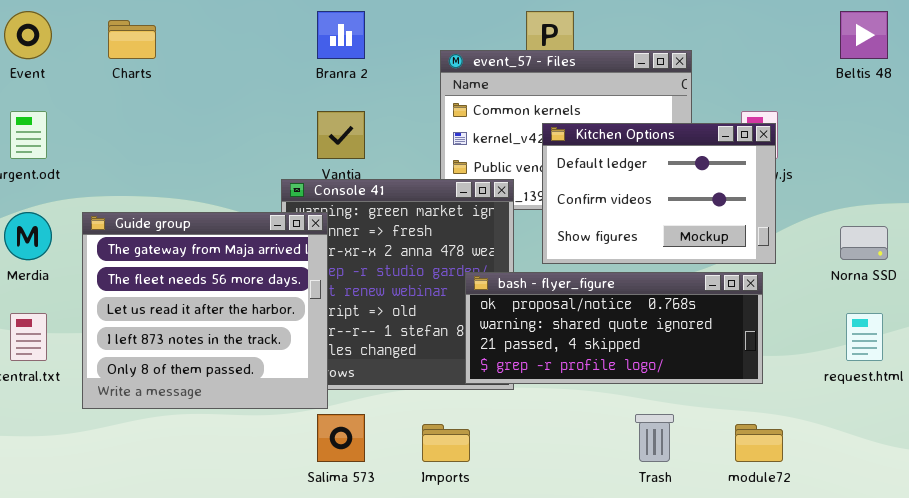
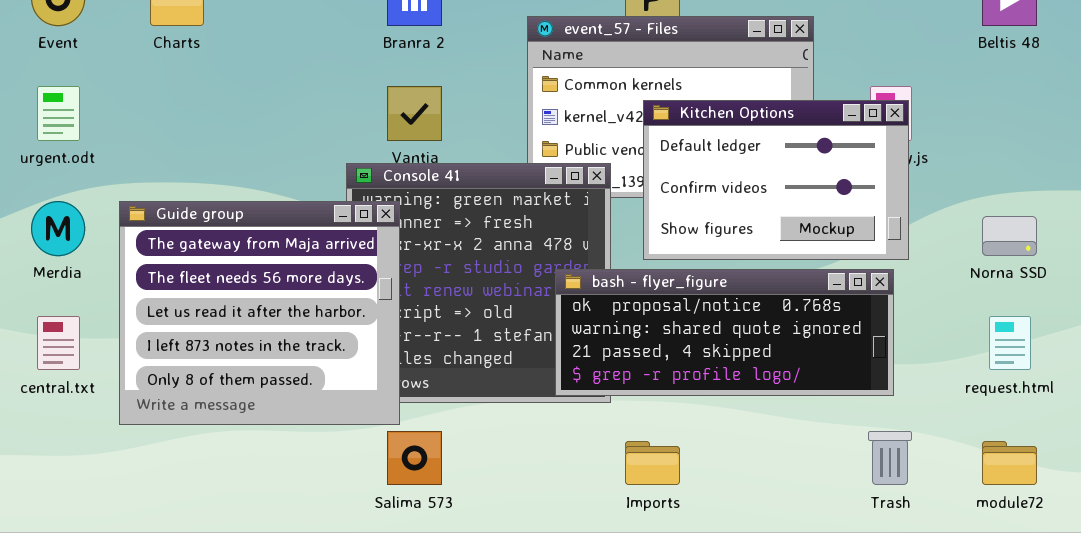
Trash: [635,414,674,462] -> [868,431,912,485], moved
Imports: [422,424,470,462] -> [625,441,680,485], moved
module72: [735,424,783,462] -> [982,441,1037,485], moved

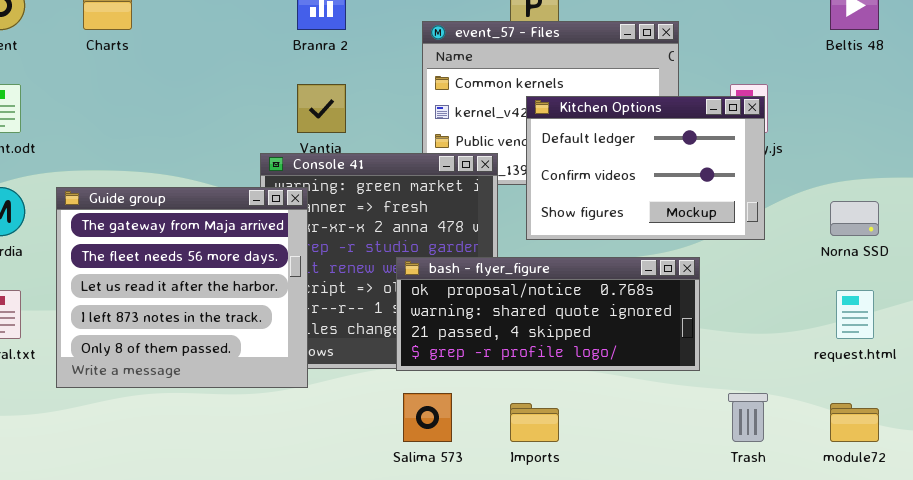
bash - flyer_figure: [555,269,894,396] -> [396,257,700,371], moved
Salima 573: [387,431,442,485] -> [403,393,452,442], moved

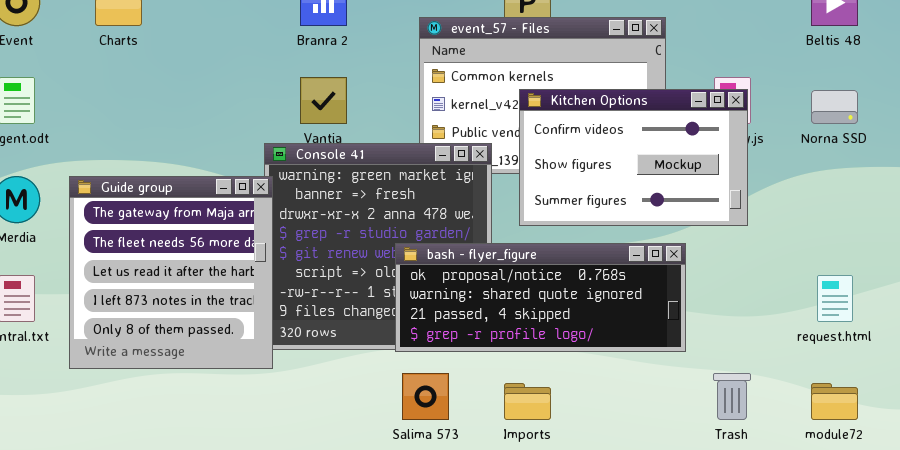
Kitchen Options: [526,96,765,240] -> [519,89,748,226], scrolled down 1 row
Guide group: [56,187,308,388] -> [69,176,273,369], resized
Norna SSD: [830,201,879,236] -> [811,90,858,124], moved

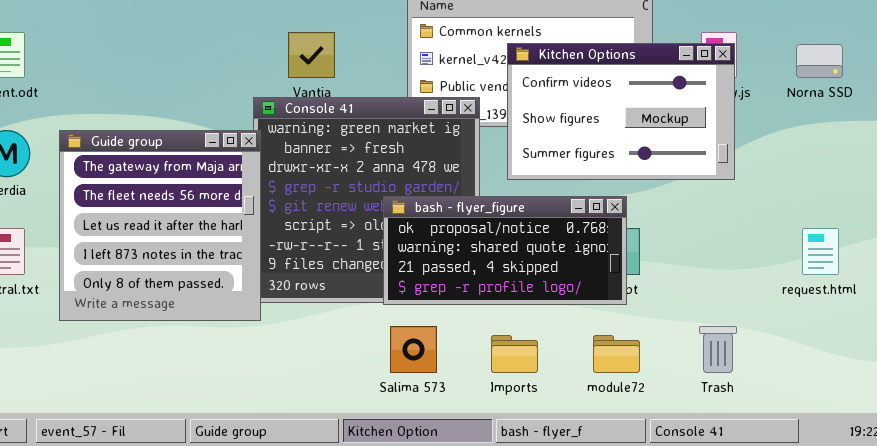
bash - flyer_figure: [395,243,686,352] -> [383,196,627,305], resized
module72: [811,383,858,420] -> [593,335,640,373], moved

